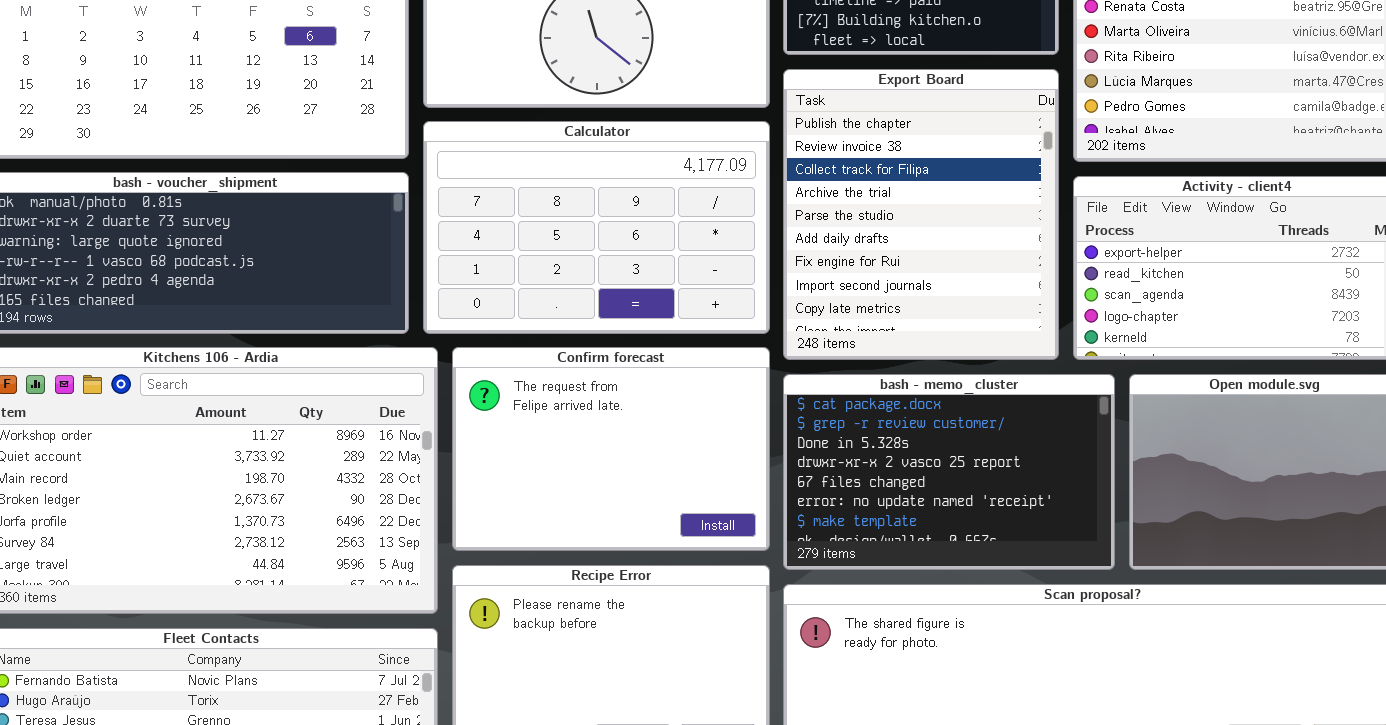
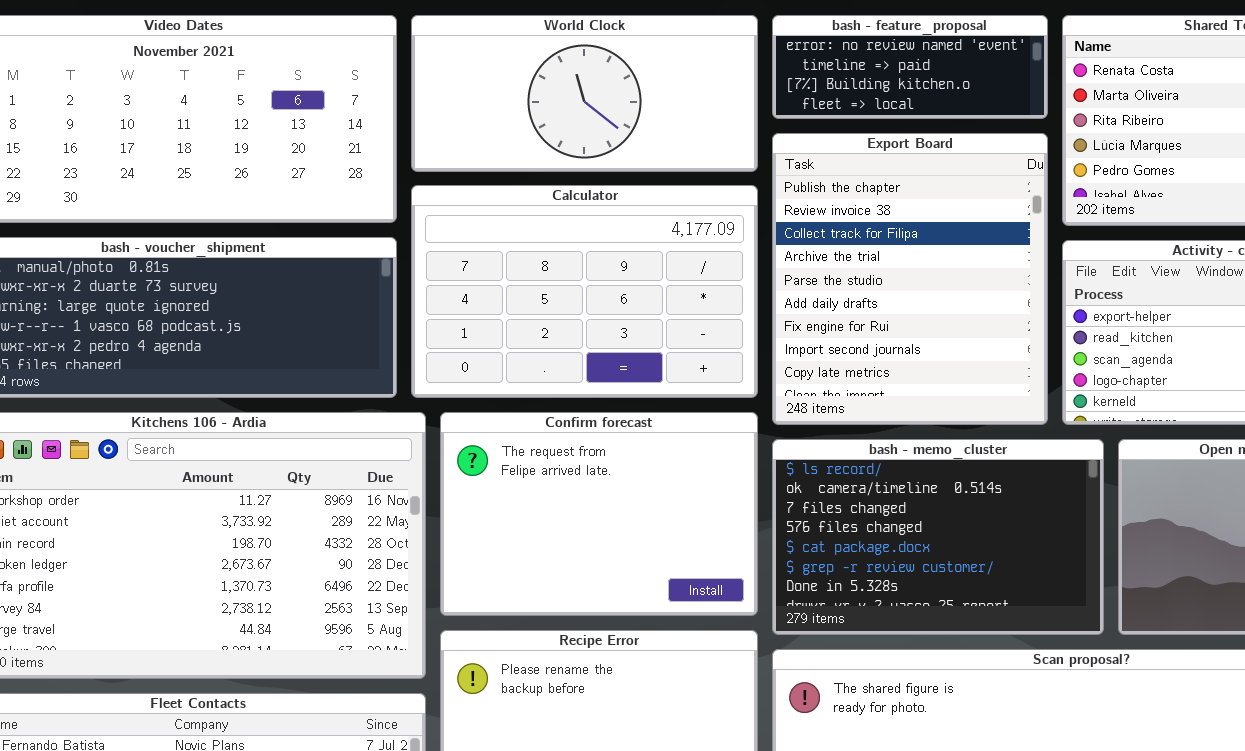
bash - memo_cluster: [783,374,1115,570] -> [772,439,1104,635], scrolled up 4 rows

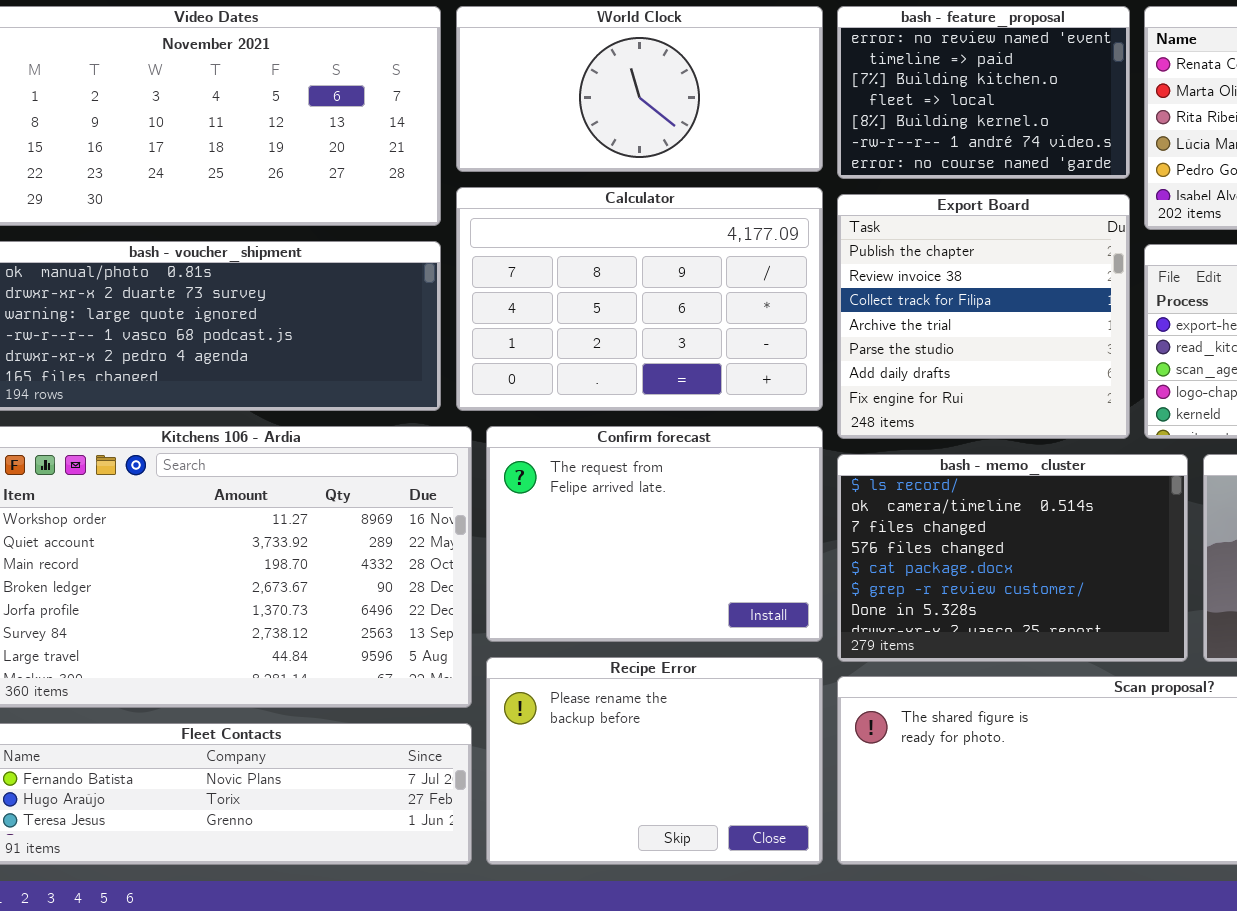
bash - feature_proposal: [772,15,1048,119] -> [837,6,1130,179], resized
Export Board: [772,133,1048,425] -> [837,194,1130,439], resized

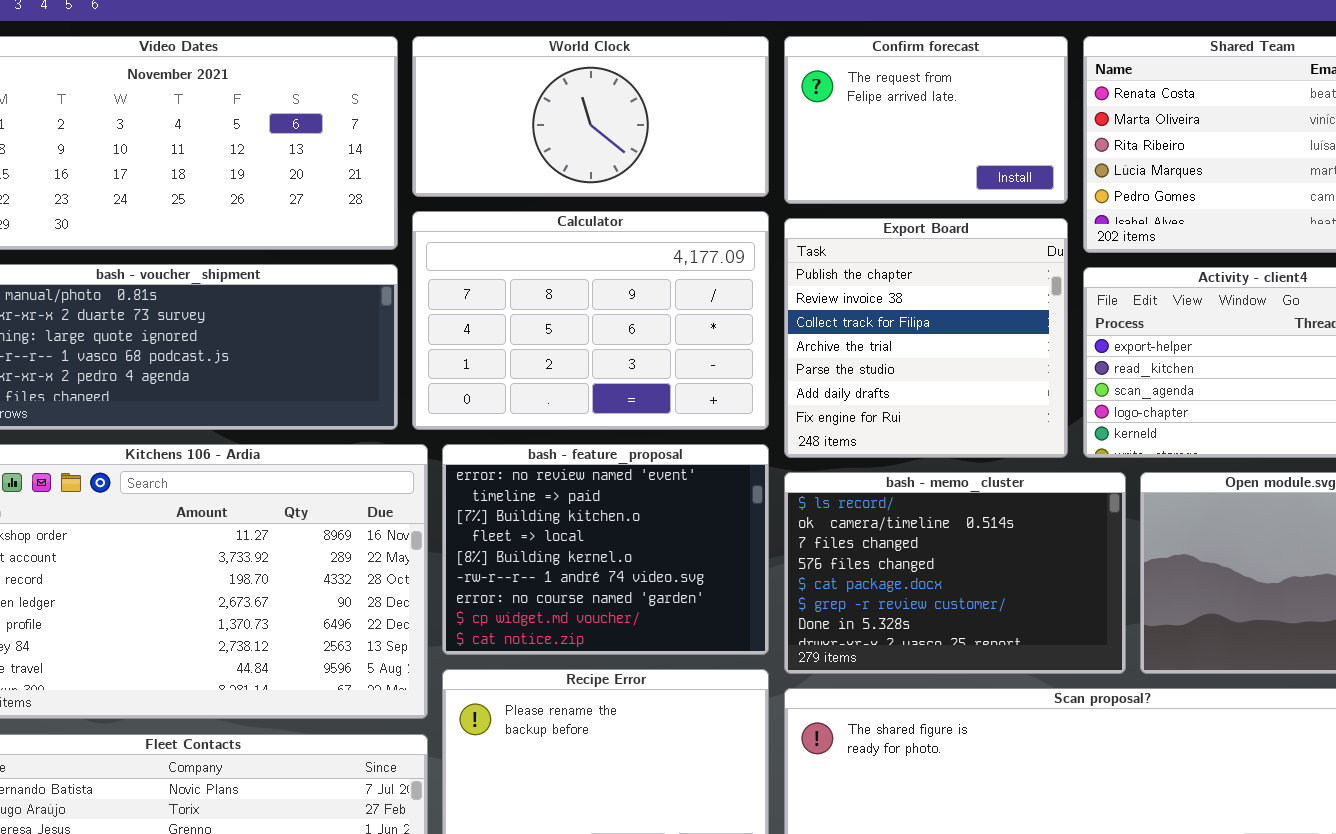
bash - feature_proposal: [837,6,1130,179] -> [442,444,769,655], moved, resized
Confirm forecast: [486,426,823,642] -> [784,36,1068,204], moved, resized

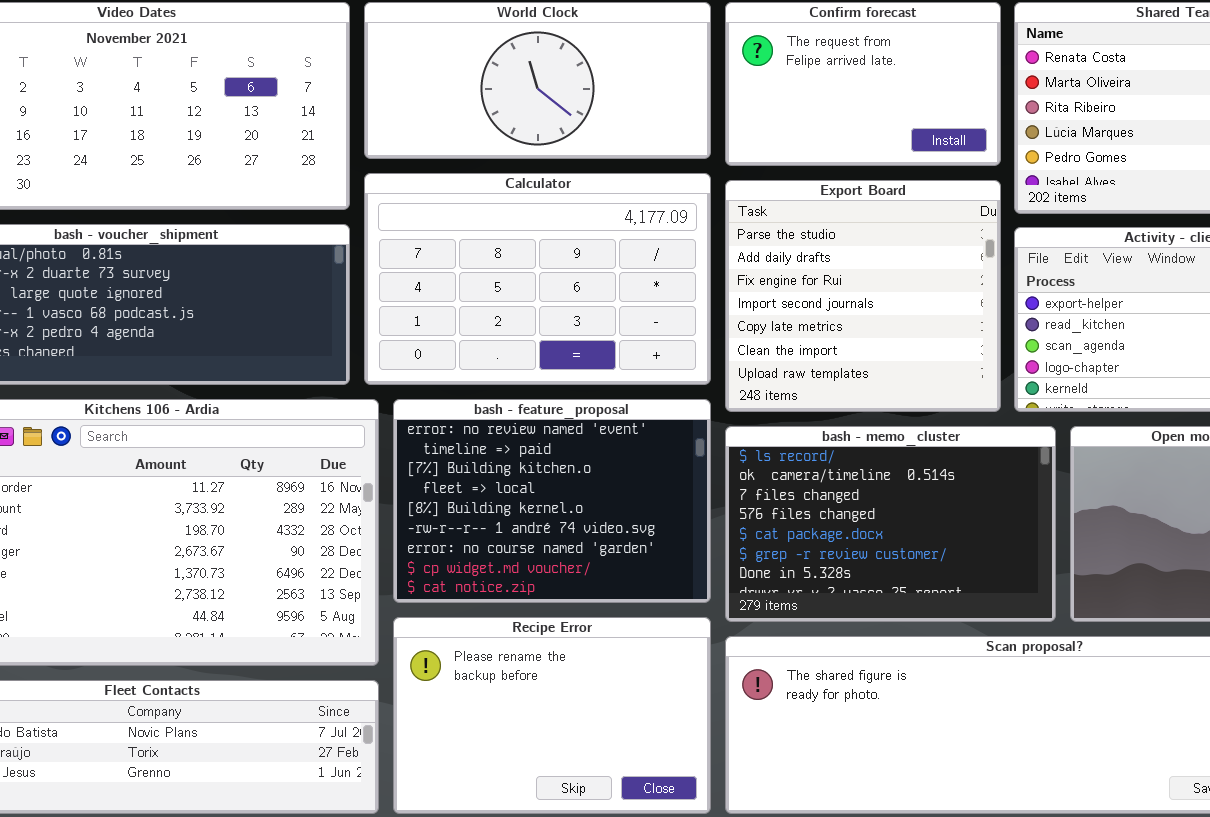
Export Board: [784,218,1068,458] -> [725,180,1001,412], scrolled down 4 rows

